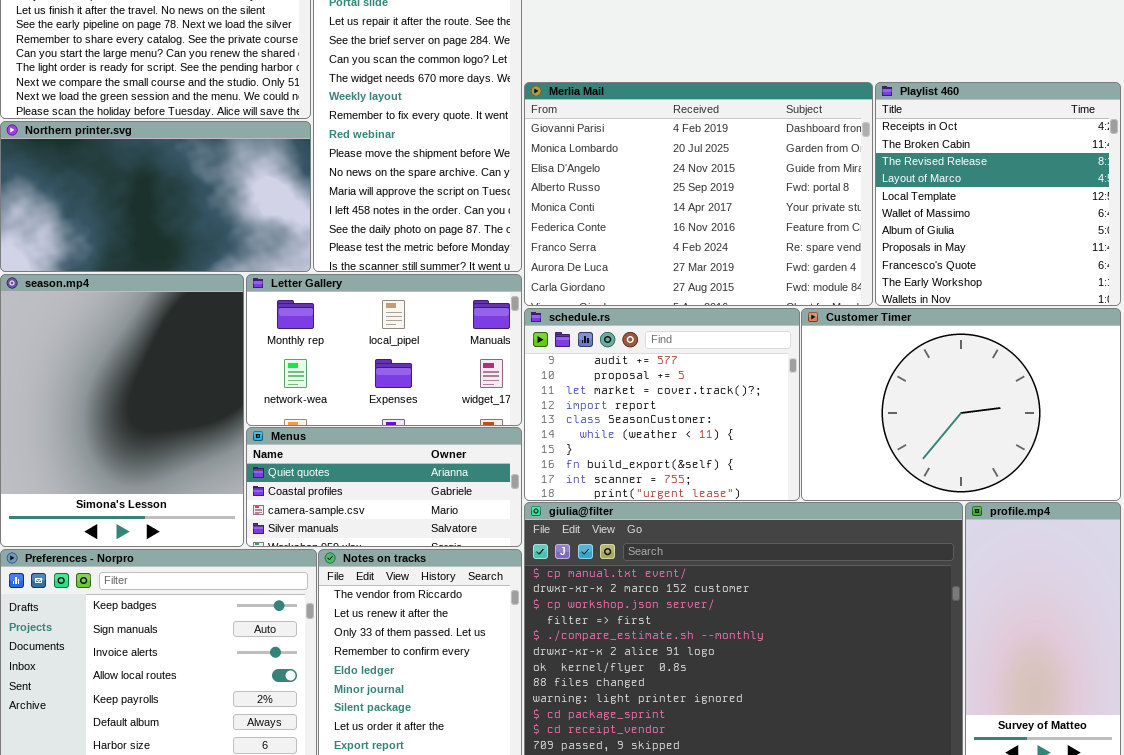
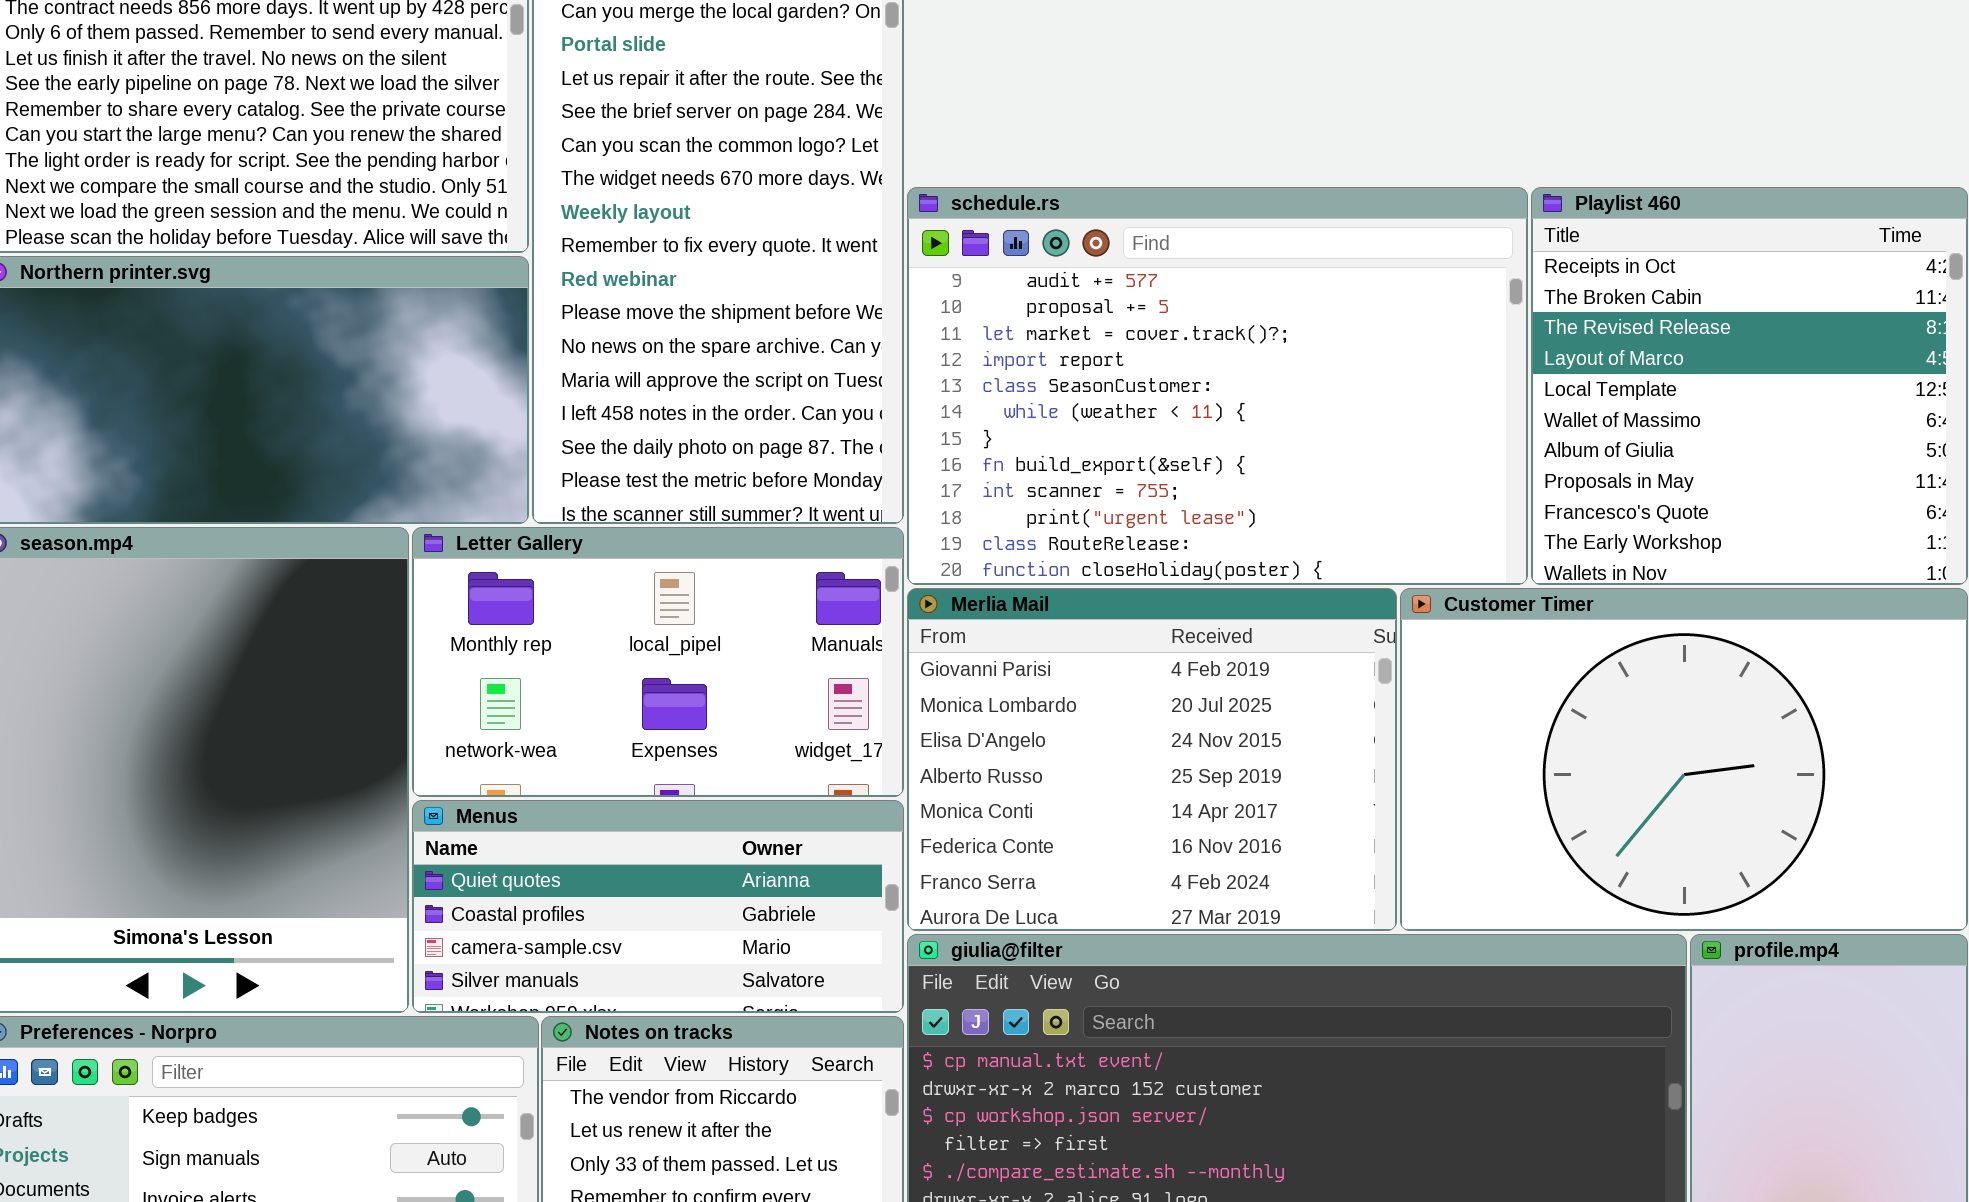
Merlia Mail: [524,82,873,306] -> [907,588,1397,931], moved, resized
schedule.rs: [524,308,800,501] -> [907,187,1528,585], moved, resized

